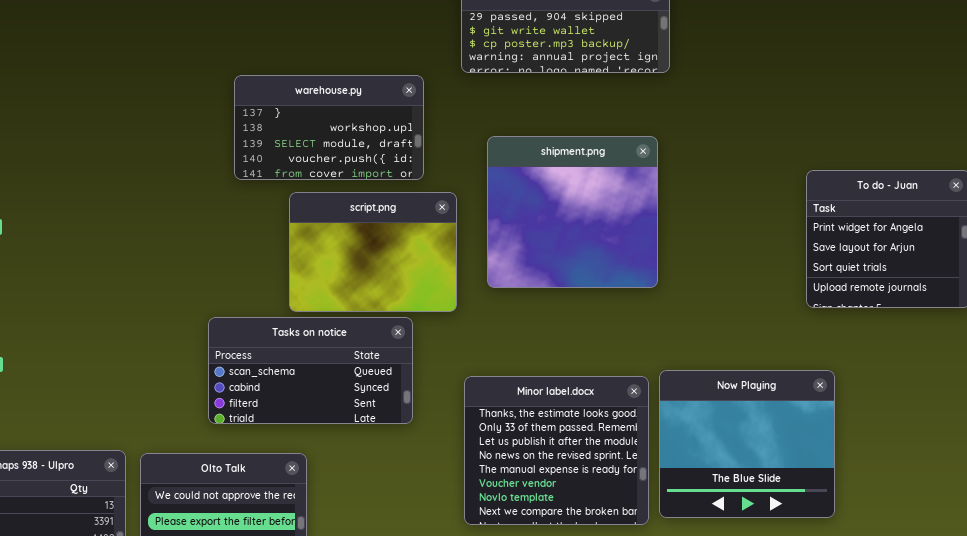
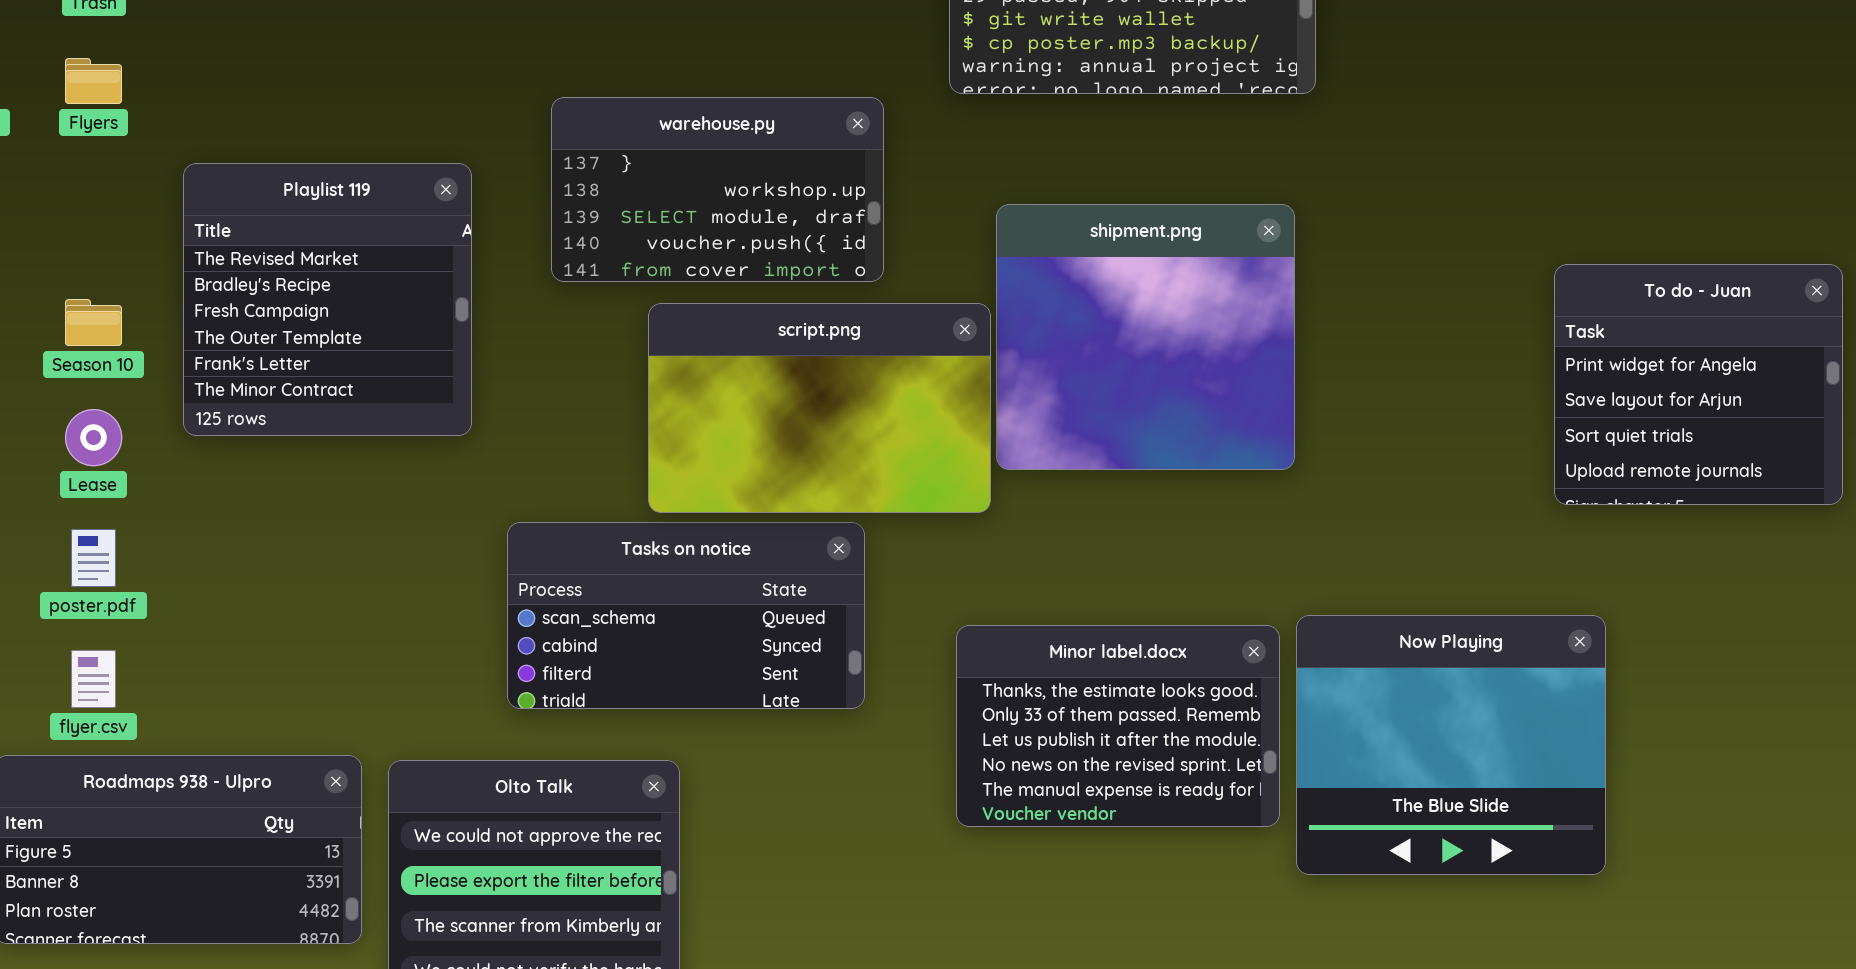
Playlist 119: none -> [183,163,472,436], opened
script.png: [289,192,457,312] -> [648,303,991,513], resized
Minor label.docx: [464,376,649,525] -> [956,625,1280,827], resized

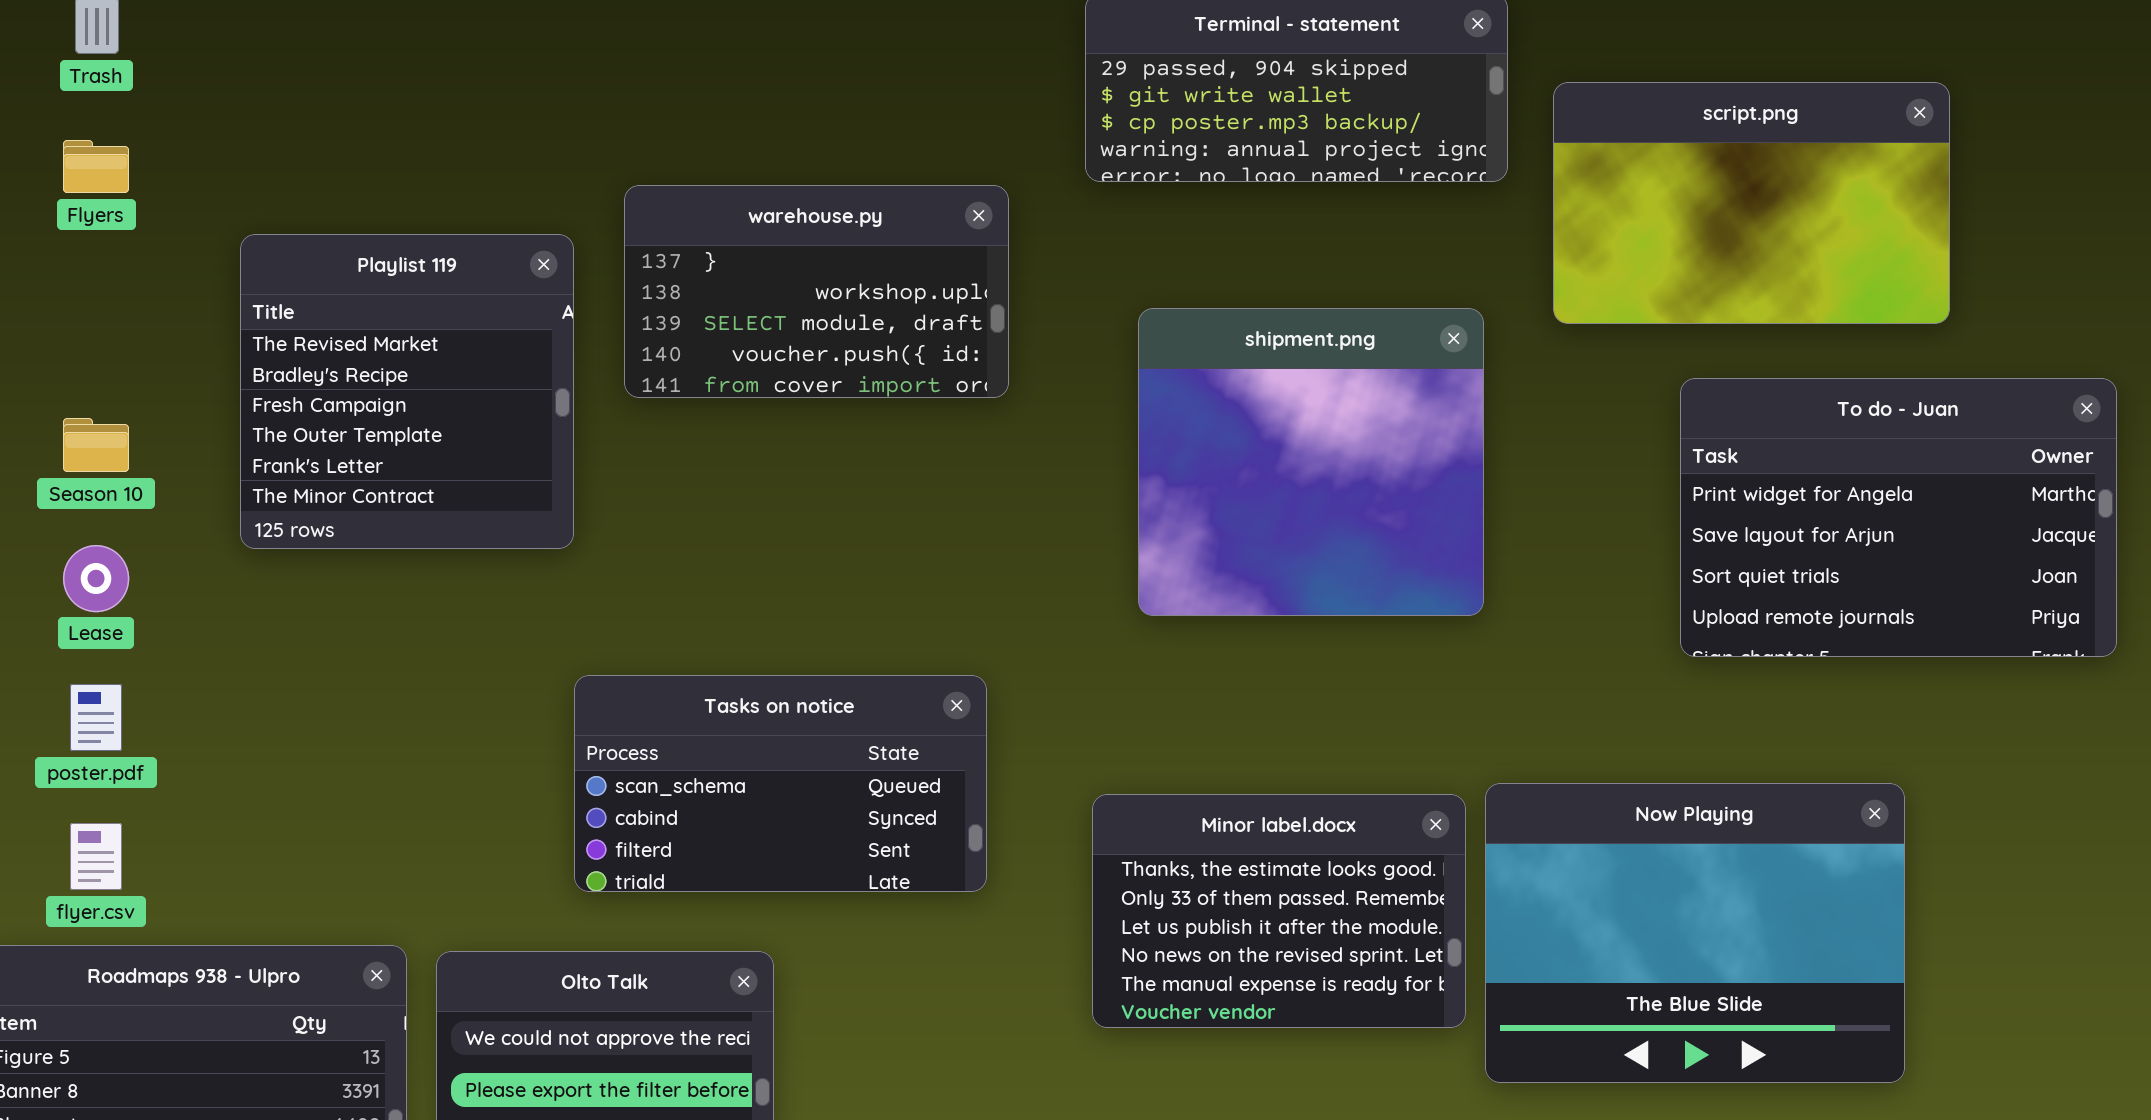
Playlist 119: [183,163,472,436] -> [240,234,574,549], moved
To do - Juan: [1554,264,1843,505] -> [1680,378,2117,657], resized
script.png: [648,303,991,513] -> [1553,82,1950,324], moved
Now Playing: [1296,615,1606,875] -> [1485,783,1905,1083], resized

